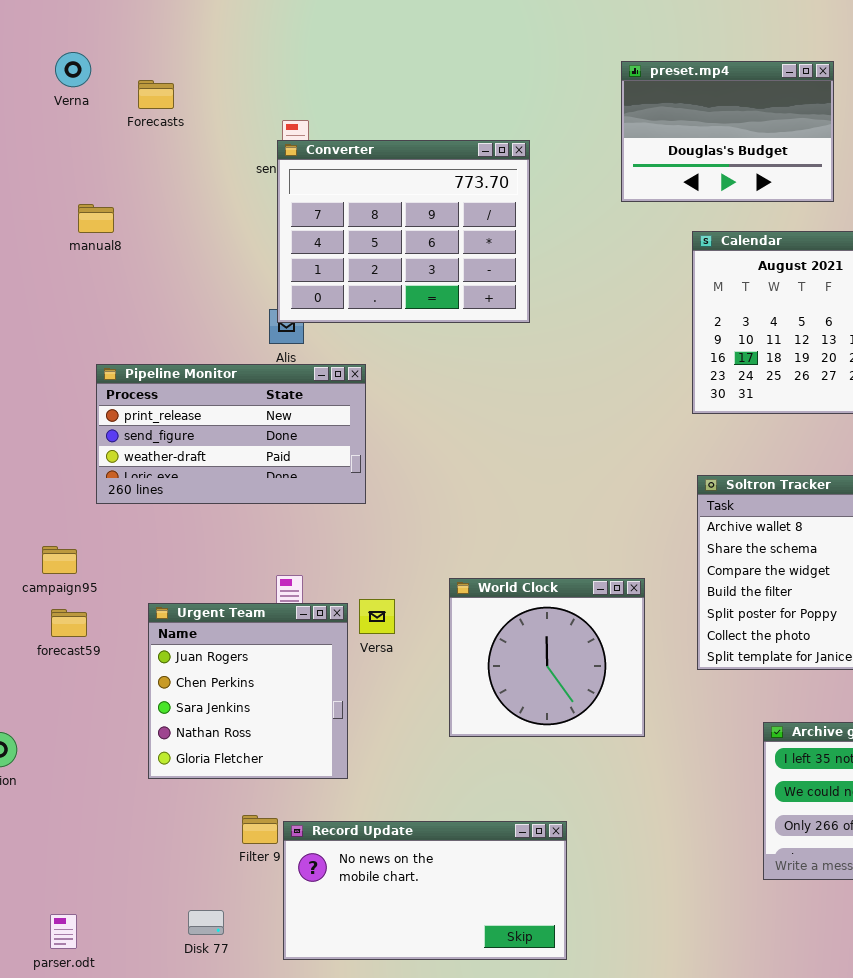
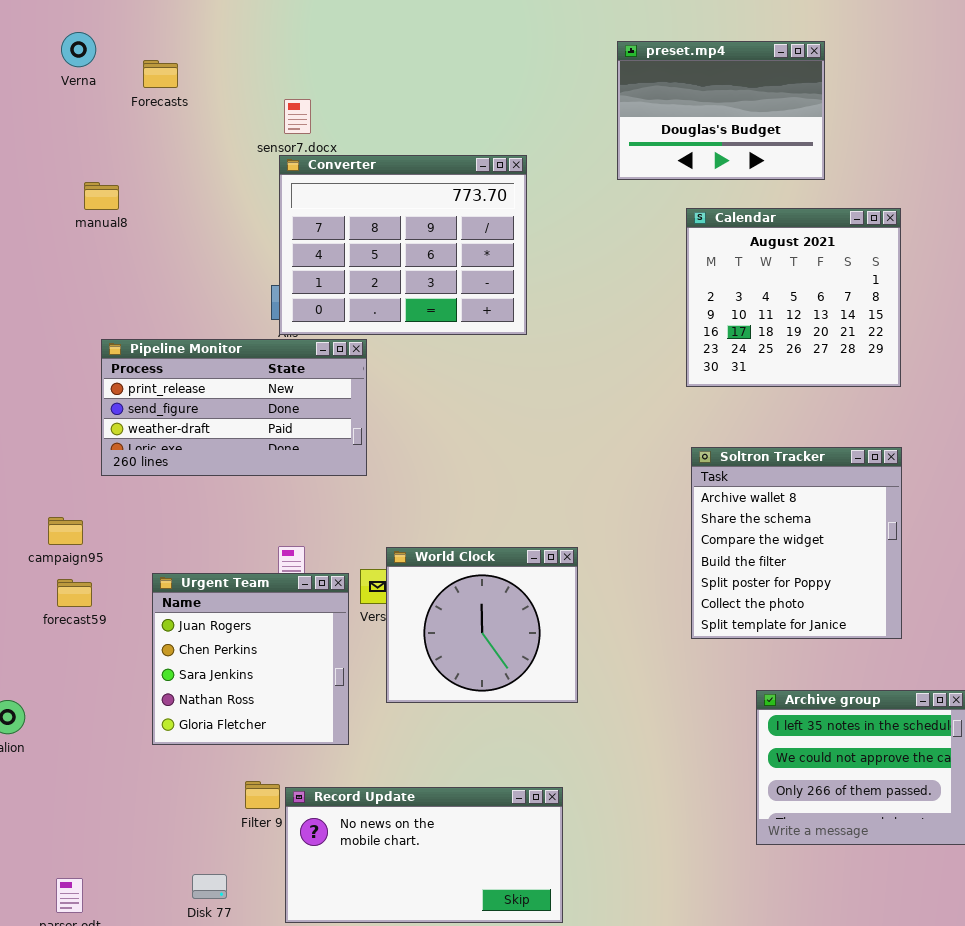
Converter: [277,140,530,323] -> [279,155,527,335], moved
World Clock: [449,578,645,737] -> [386,547,578,703], moved

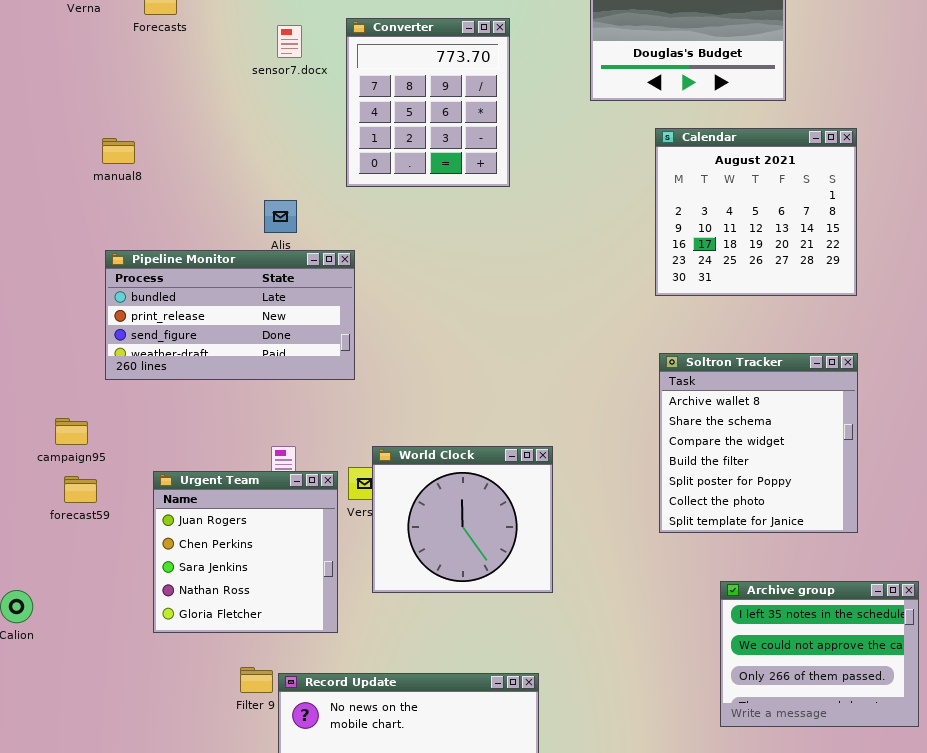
Converter: [279,155,527,335] -> [346,18,510,187], moved, resized
manual8: [84,182,119,210] -> [102,138,135,164], moved
Pipeline Monitor: [101,339,367,476] -> [105,250,355,380], scrolled up 1 row

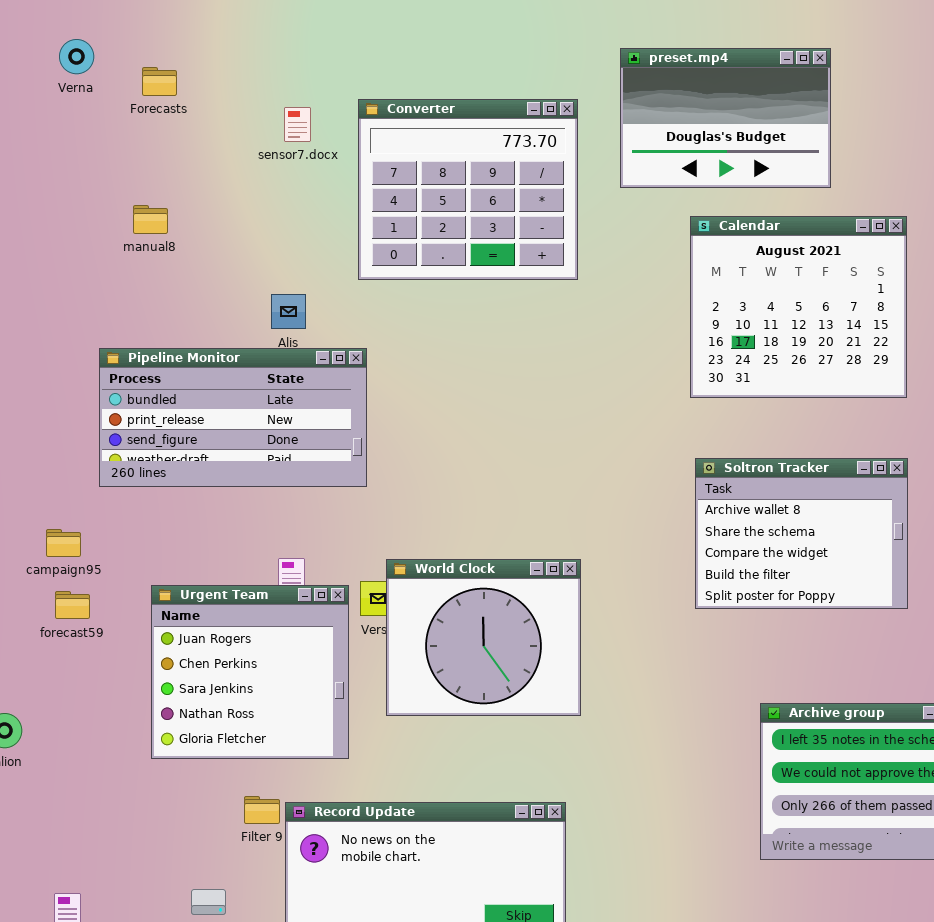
Converter: [346,18,510,187] -> [358,99,578,280], resized
manual8: [102,138,135,164] -> [133,205,168,234], moved
Soltron Tracker: [659,353,858,533] -> [695,458,908,609], resized

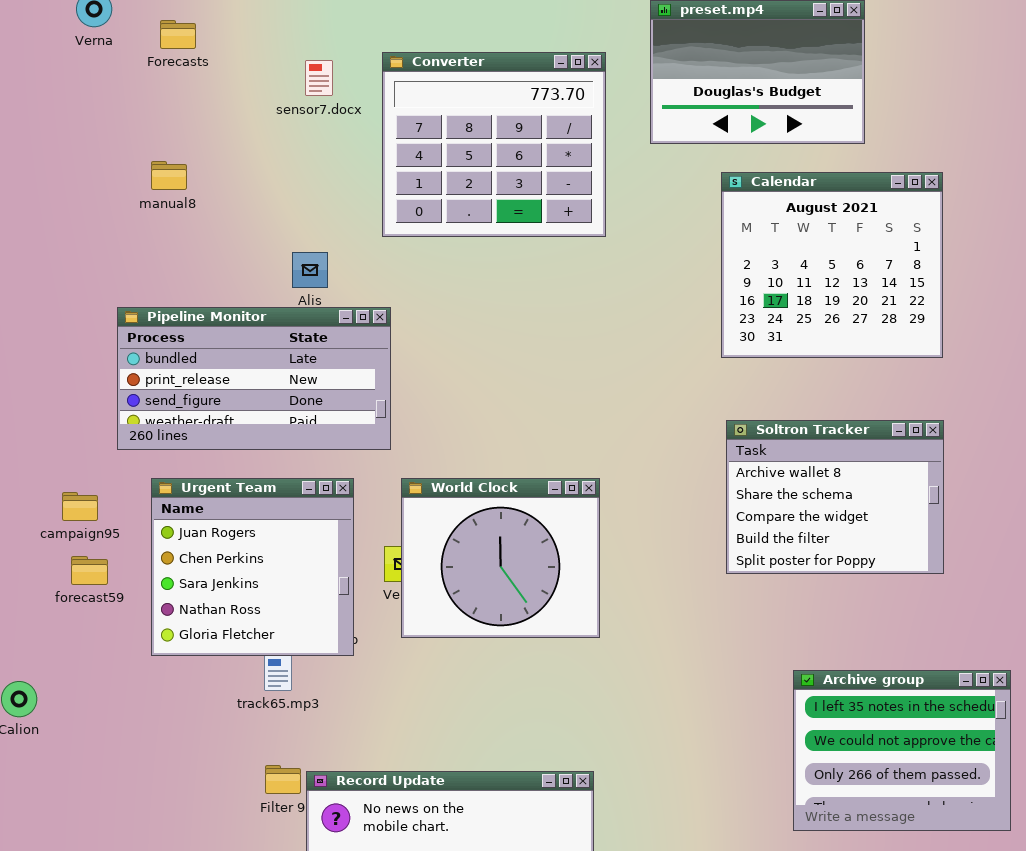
World Clock: [386,559,581,716] -> [401,478,600,638], moved
Urgent Team: [151,585,349,759] -> [151,478,354,656], moved

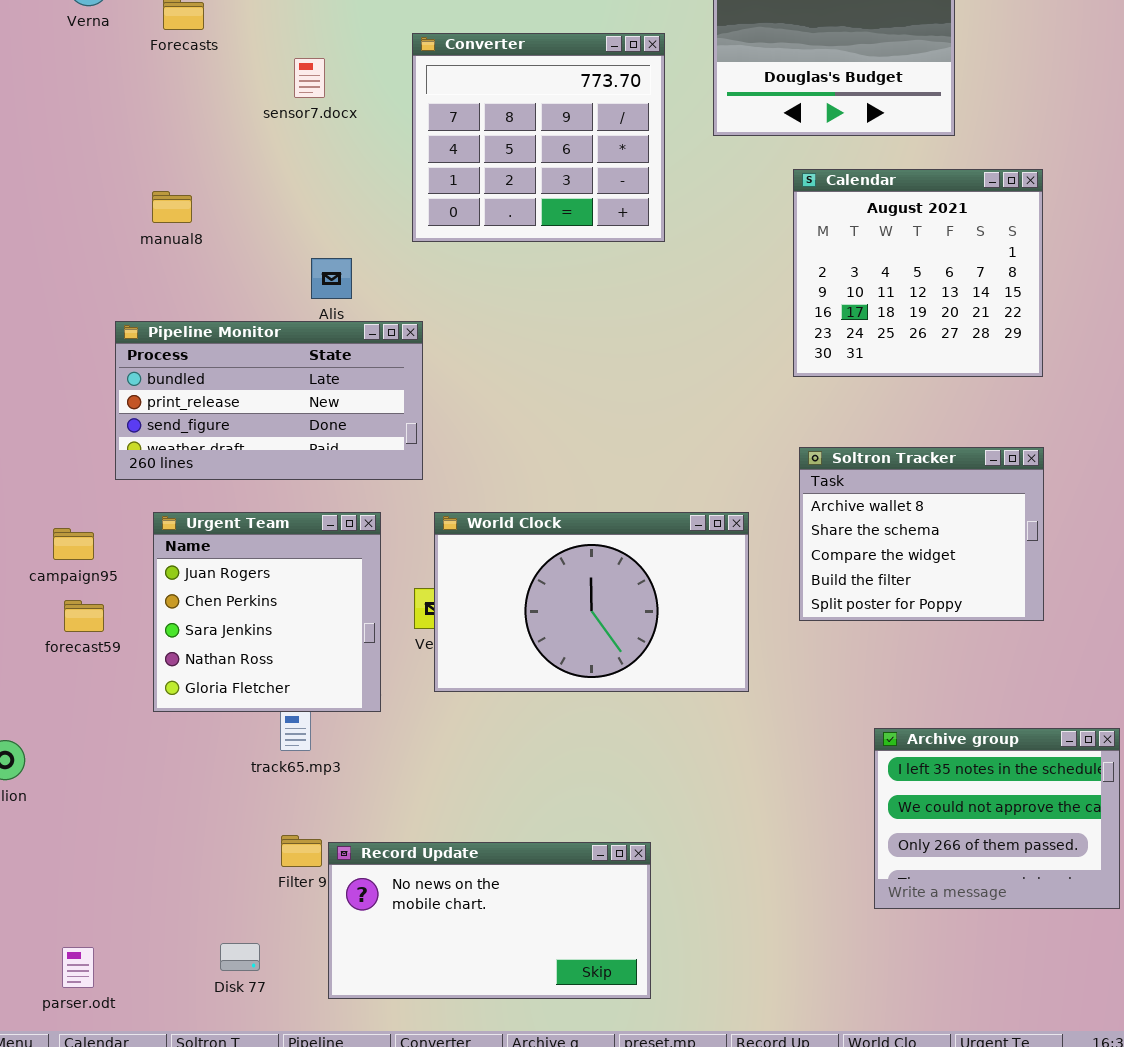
sensor7.docx: [305,60,333,96] -> [294,58,325,98], moved
manual8: [151,161,187,190] -> [152,191,192,223], moved
World Clock: [401,478,600,638] -> [434,512,749,692], resized

